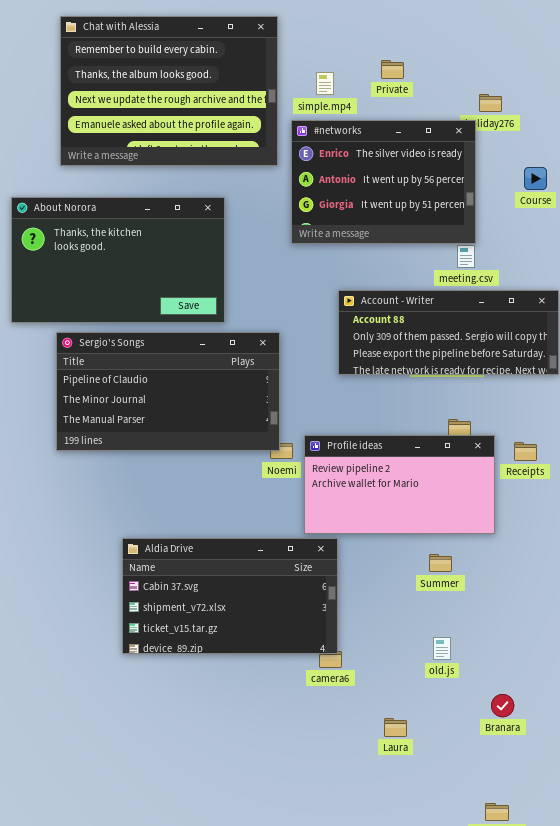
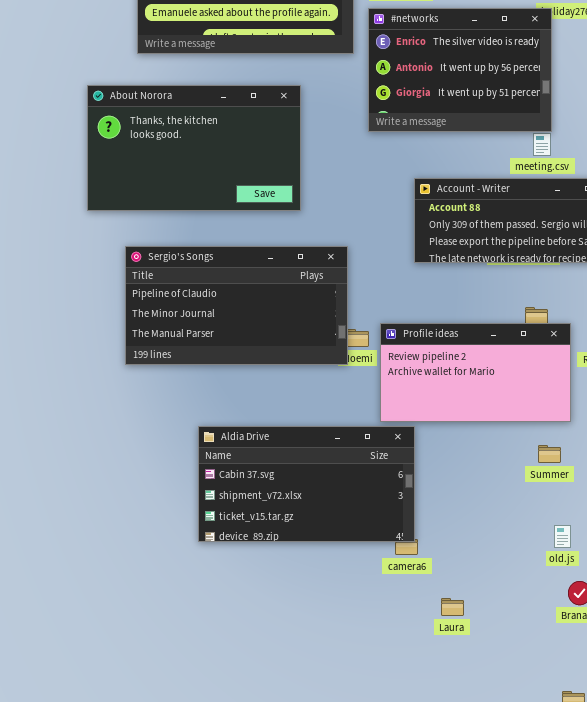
Sergio's Songs: [56,332,280,451] -> [125,246,348,365], moved
Summer: [429,554,452,572] -> [538,445,561,463], moved
old.js: [433,637,451,660] -> [554,525,571,548], moved
Laura: [384,718,407,737] -> [441,598,464,616], moved

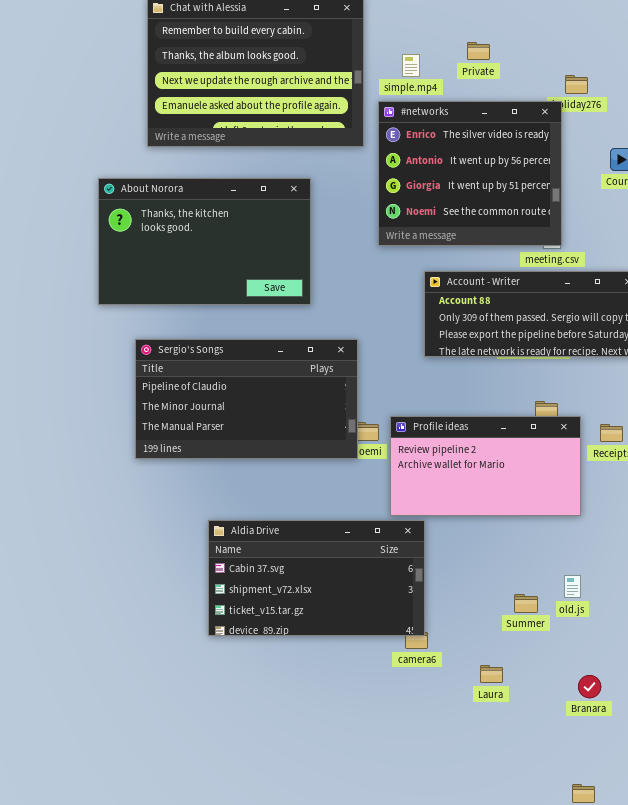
#networks: [368,8,552,132] -> [378,101,562,246], resized
Summer: [538,445,561,463] -> [514,594,538,613], moved
old.js: [554,525,571,548] -> [564,575,581,598], moved
Laura: [441,598,464,616] -> [480,665,503,683], moved

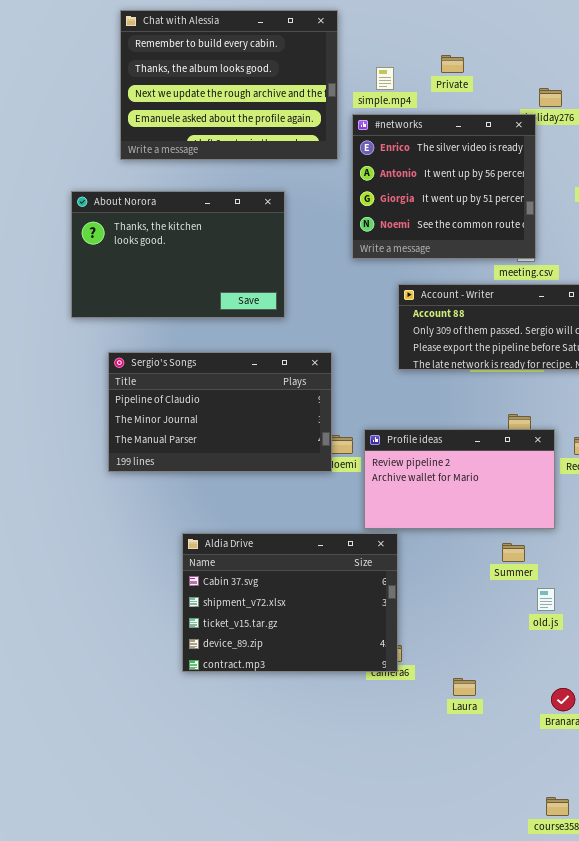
Aldia Drive: [208,520,425,636] -> [182,533,398,672], resized
Summer: [514,594,538,613] -> [502,543,525,562], moved

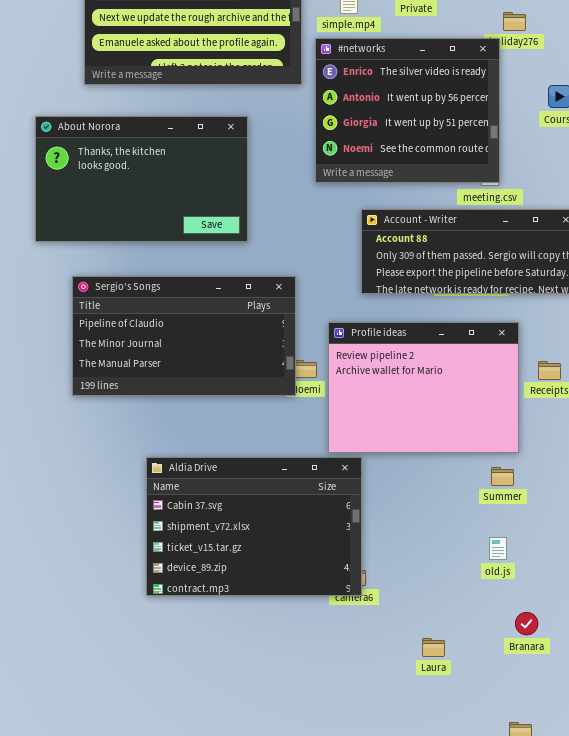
Profile ideas: [364,429,555,529] -> [328,322,519,453], resized
Summer: [502,543,525,562] -> [491,467,514,486], moved
old.js: [537,588,555,611] -> [489,537,507,560], moved
Laura: [453,678,476,696] -> [422,638,445,657], moved

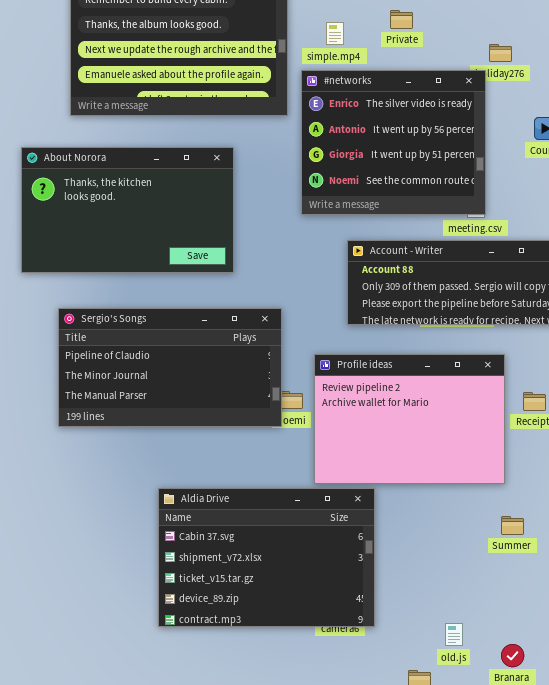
Aldia Drive: [146,457,362,596] -> [158,488,375,627], moved
Summer: [491,467,514,486] -> [501,516,524,535], moved
old.js: [489,537,507,560] -> [445,623,463,646], moved

